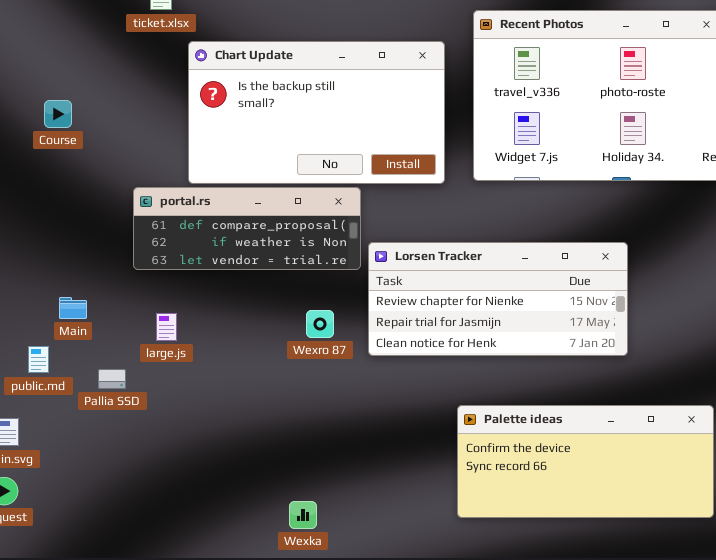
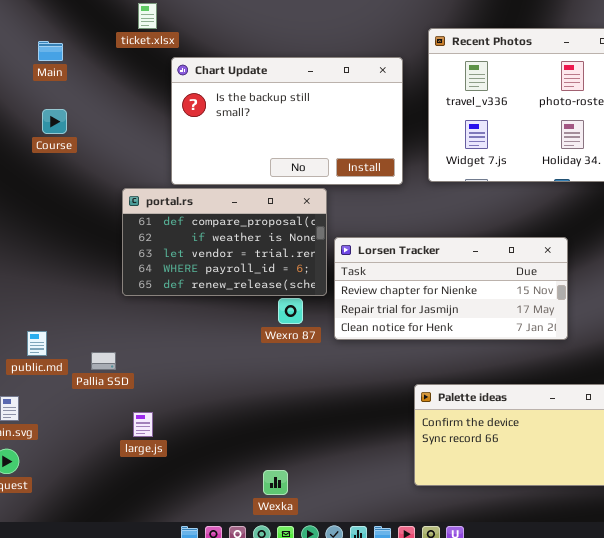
portal.rs: [133,187,361,270] -> [122,188,327,296], resized
Main: [59,297,87,319] -> [38,41,63,61], moved
large.js: [156,313,177,341] -> [133,412,153,437], moved

